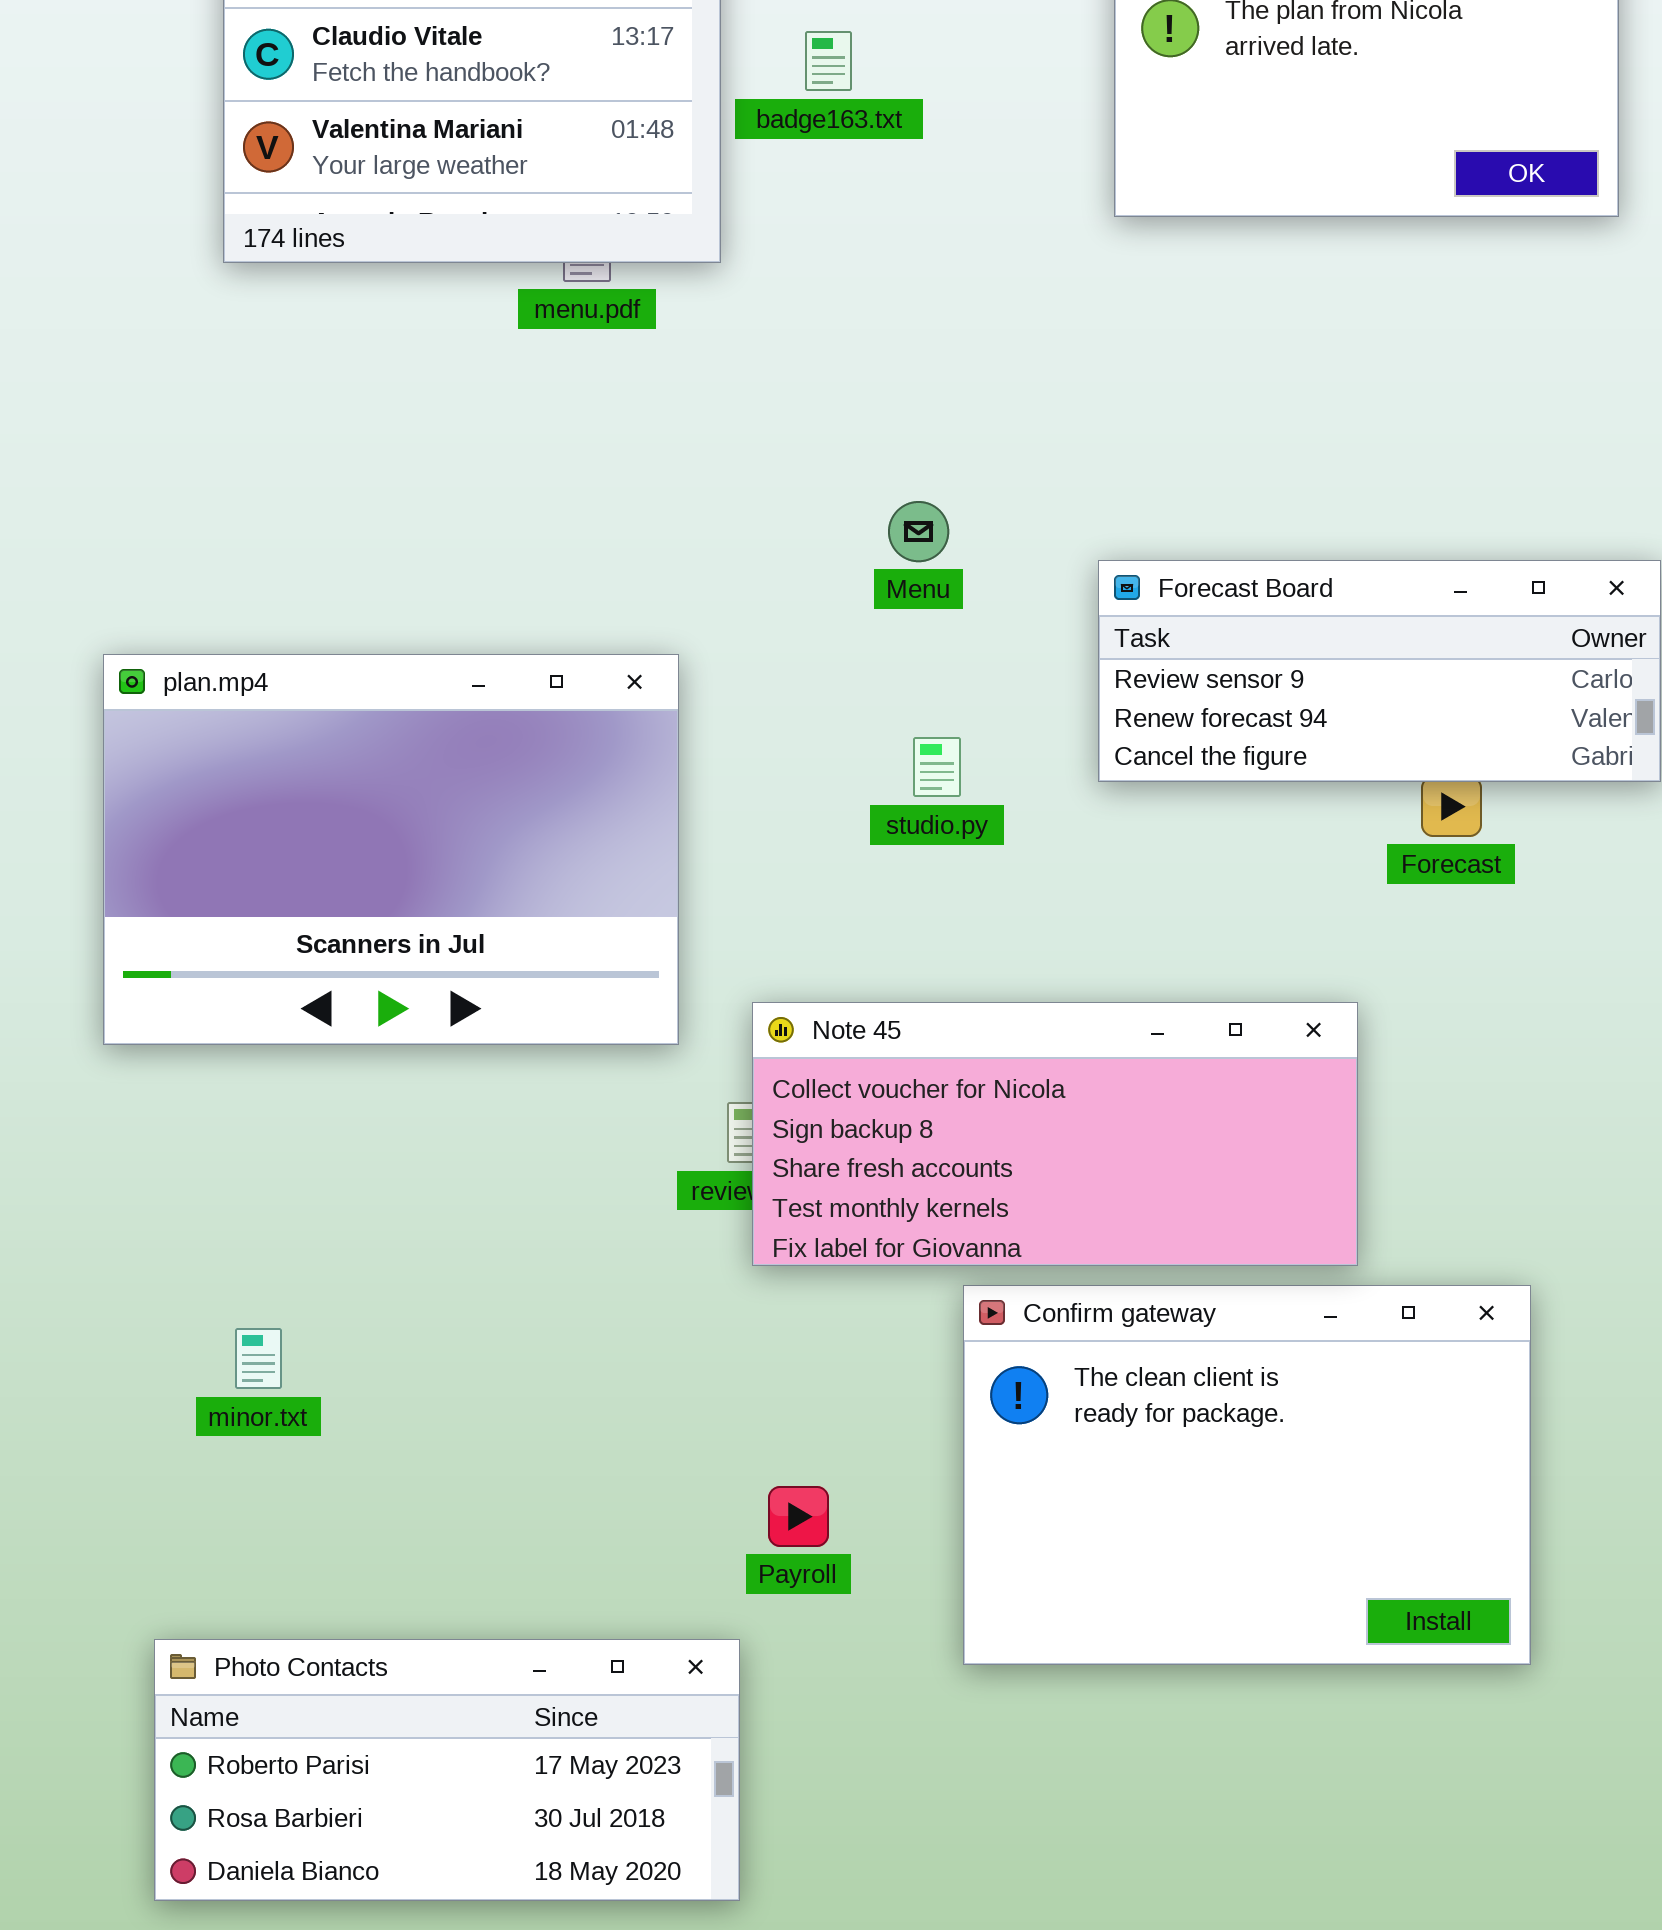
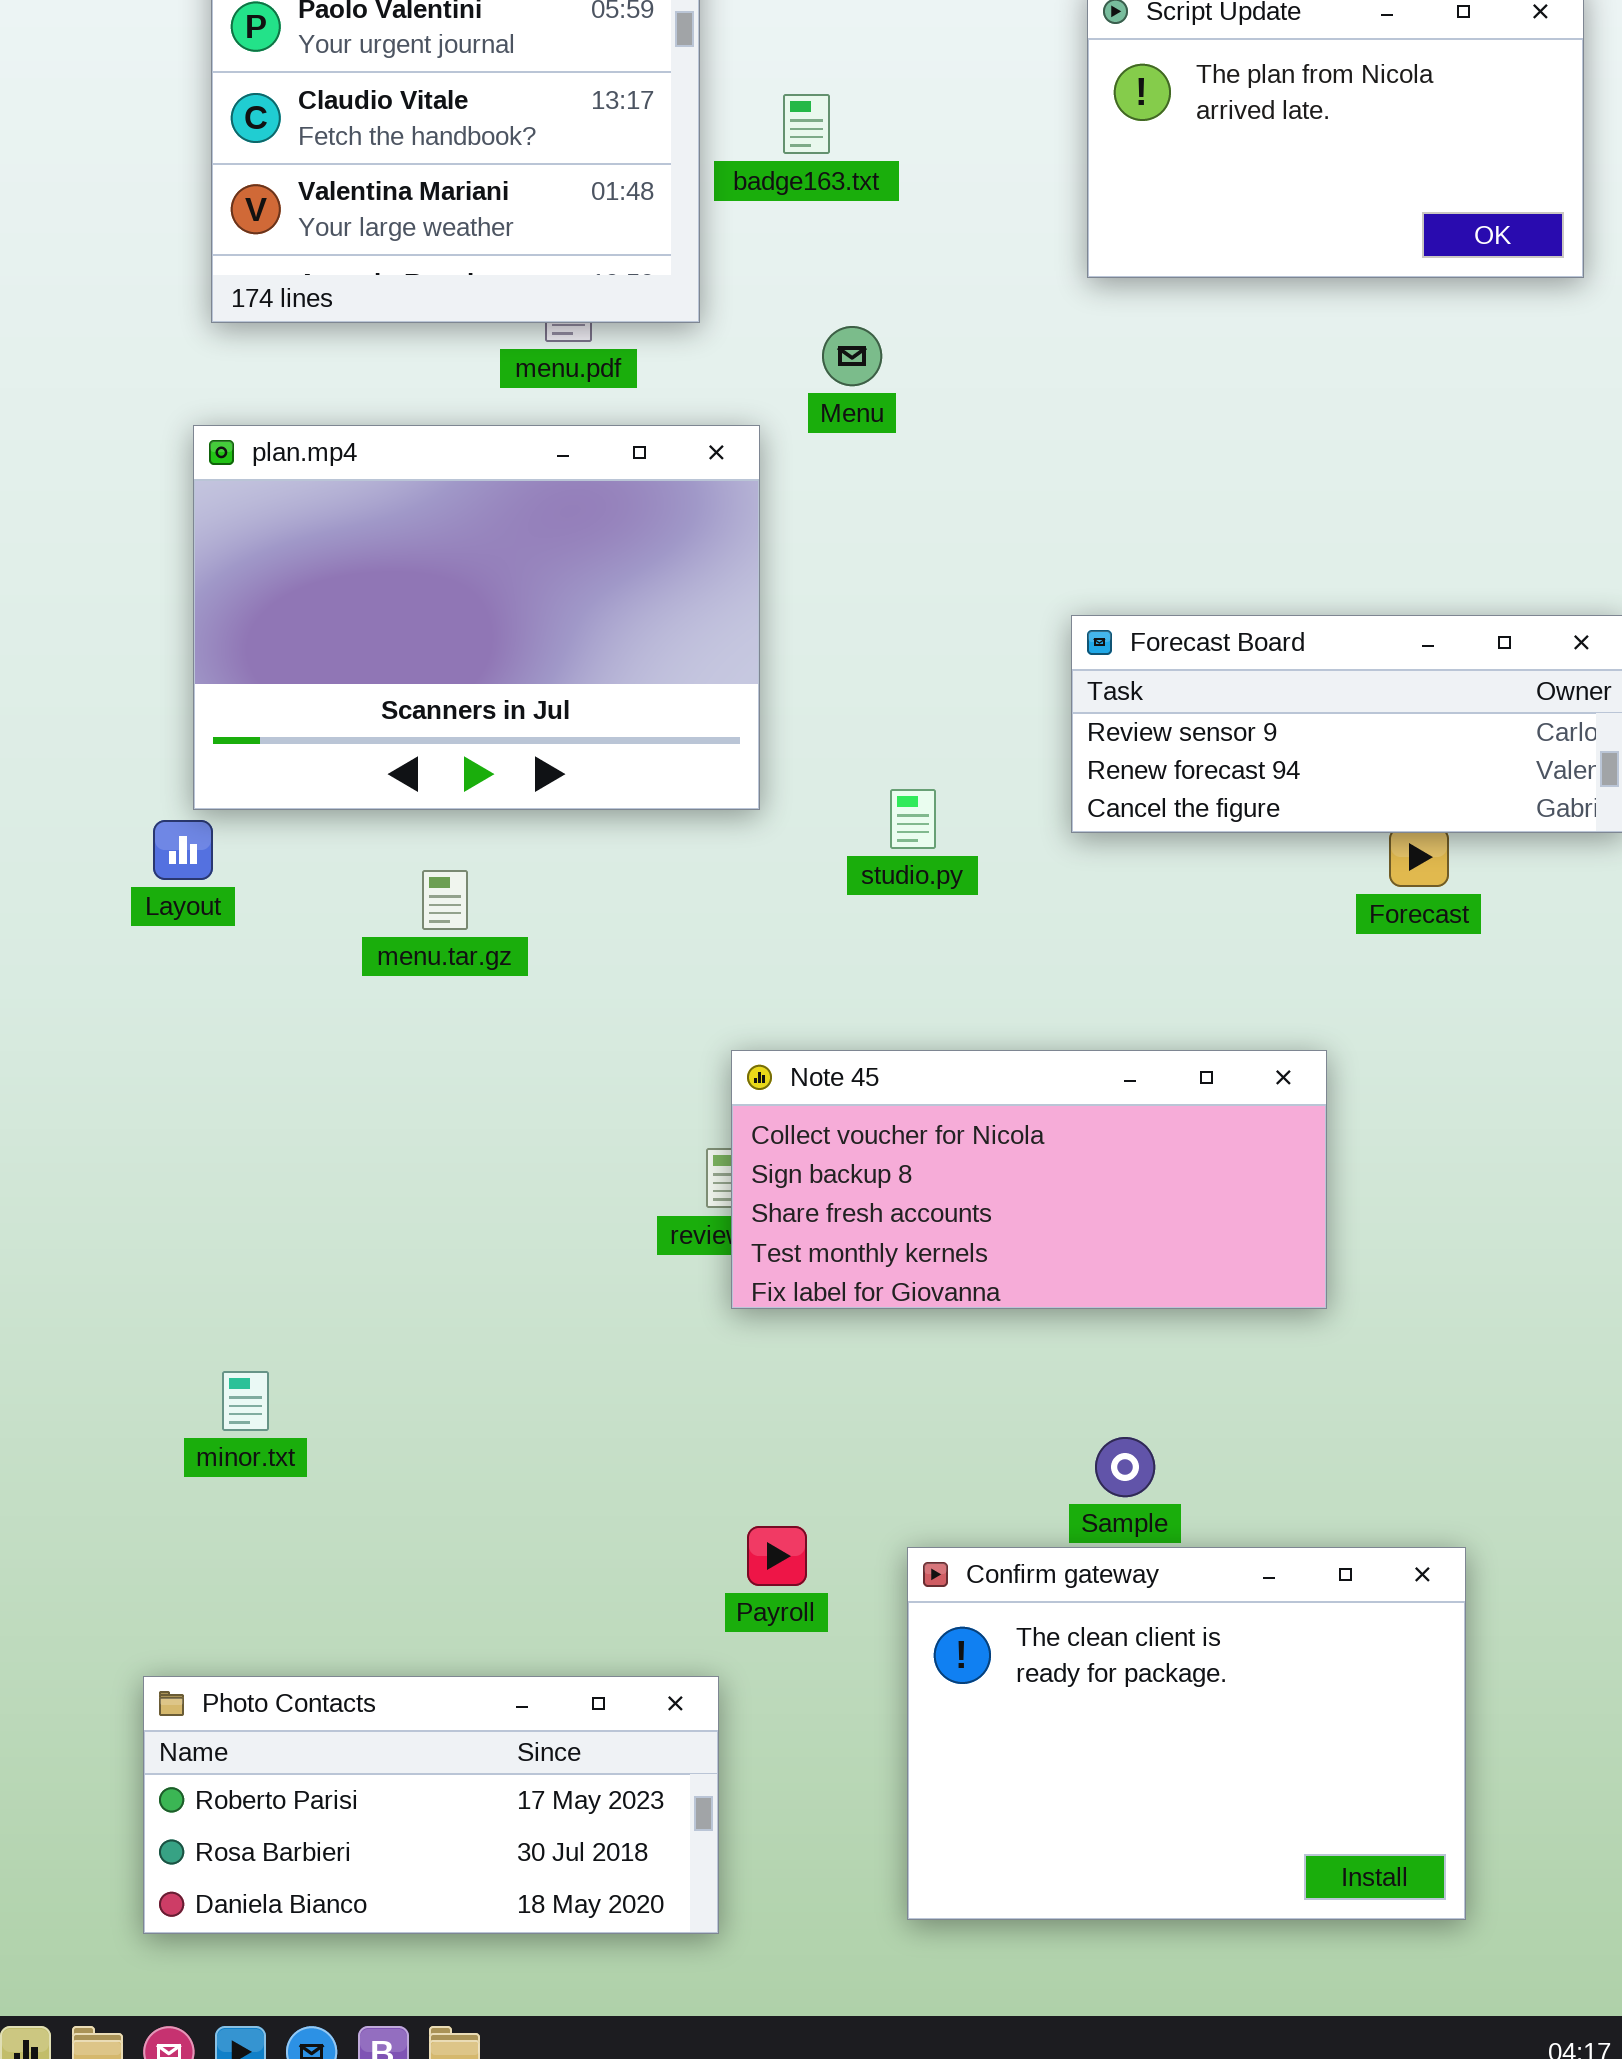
Menu: [888,501,949,562] -> [822,326,882,386], moved
plan.mp4: [103,654,679,1045] -> [193,425,760,810], moved
Confirm gateway: [963,1285,1531,1665] -> [907,1547,1466,1920], moved

